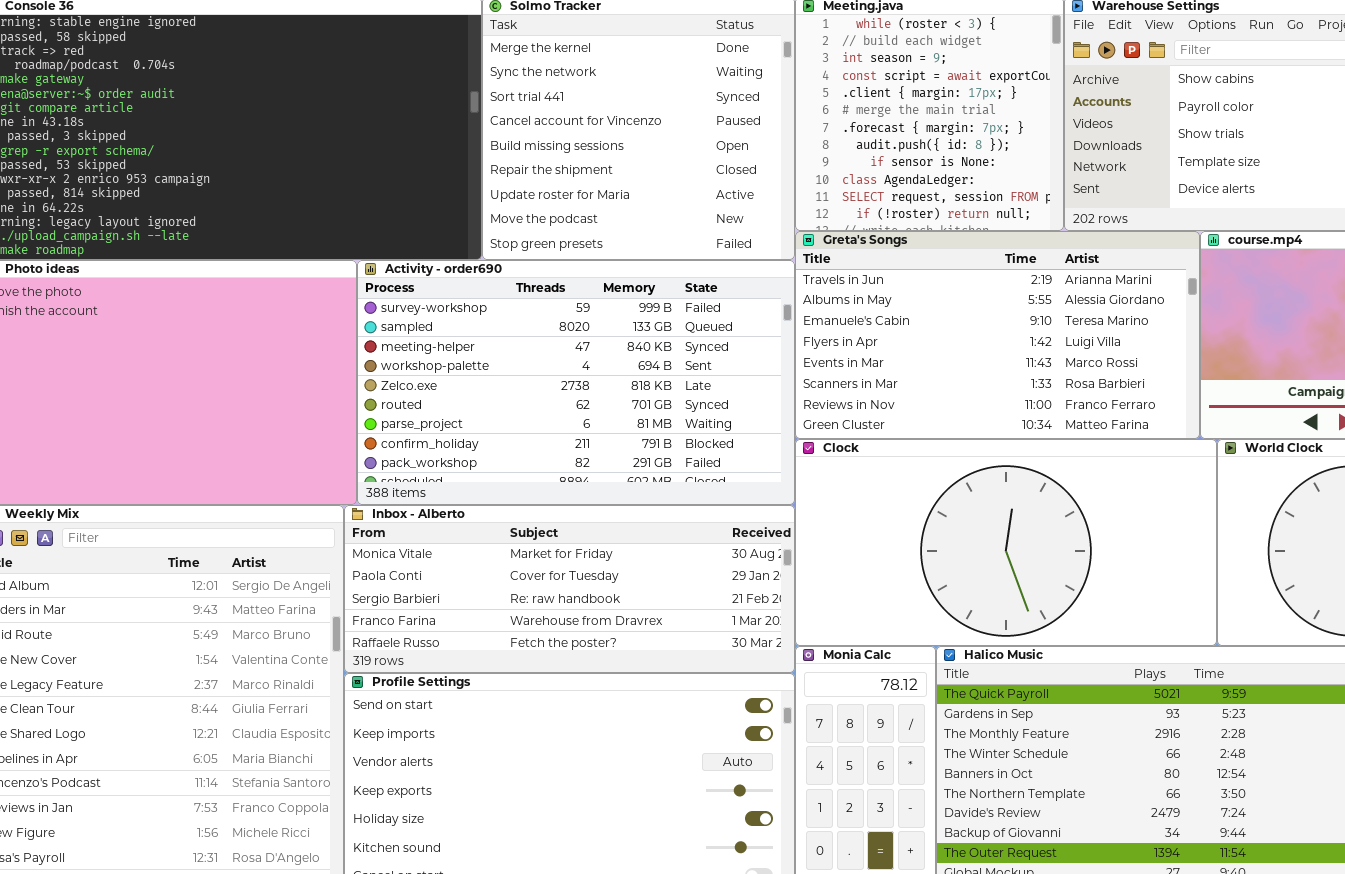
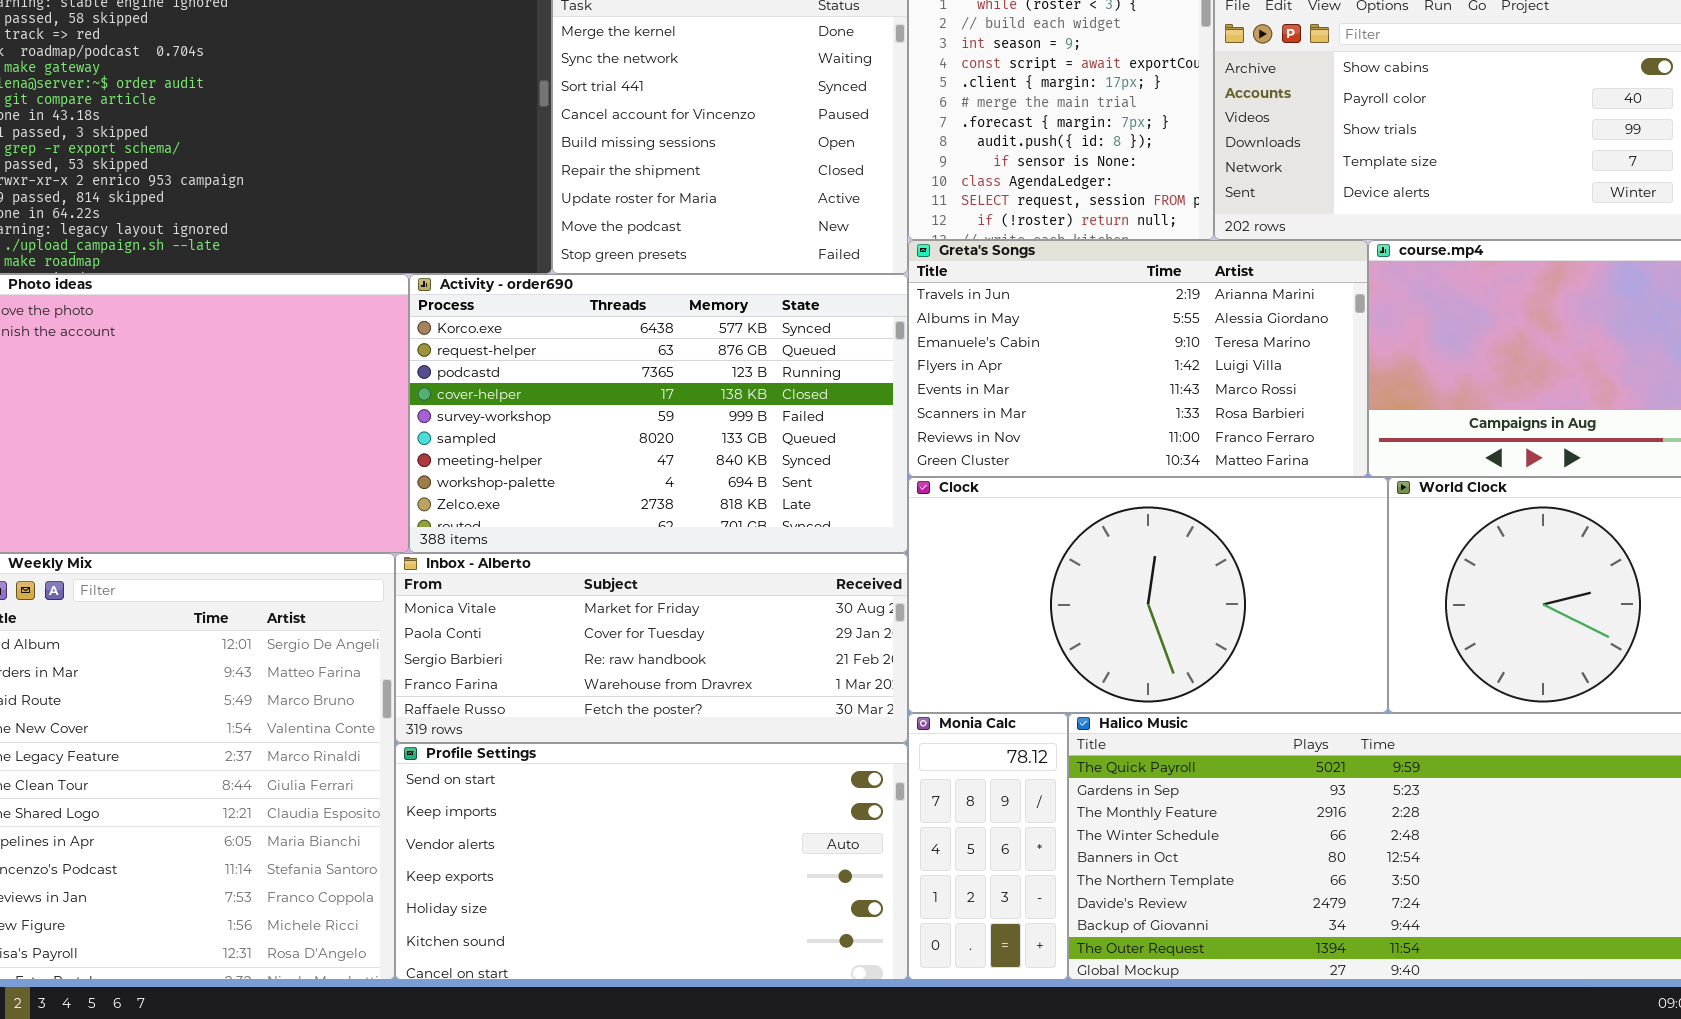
Activity - order690: [357,260,795,505] -> [409,274,908,553], scrolled up 4 rows

